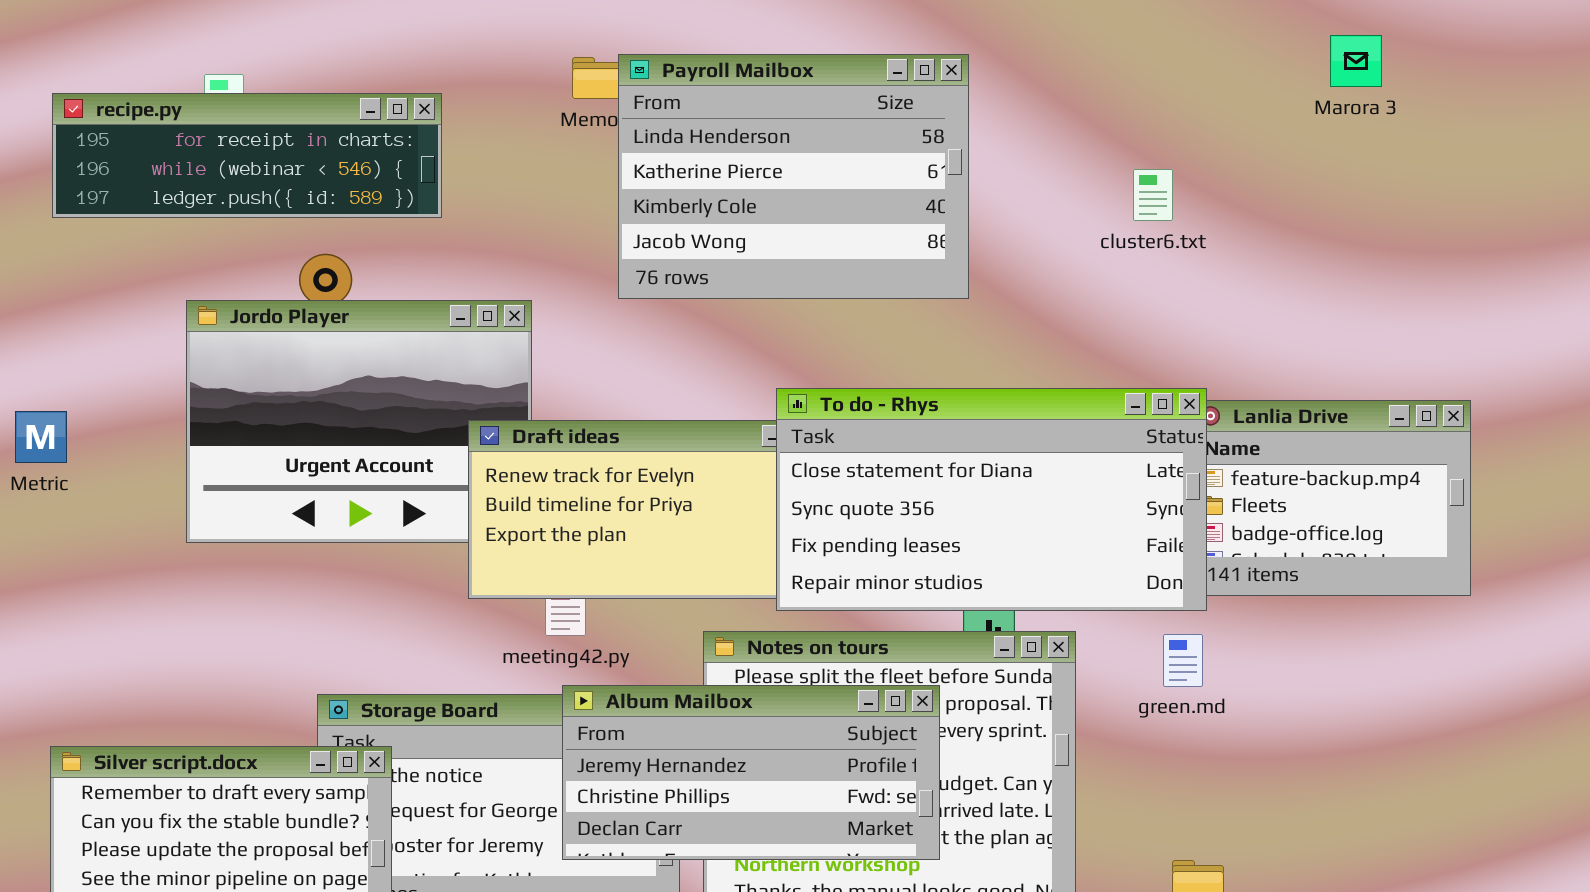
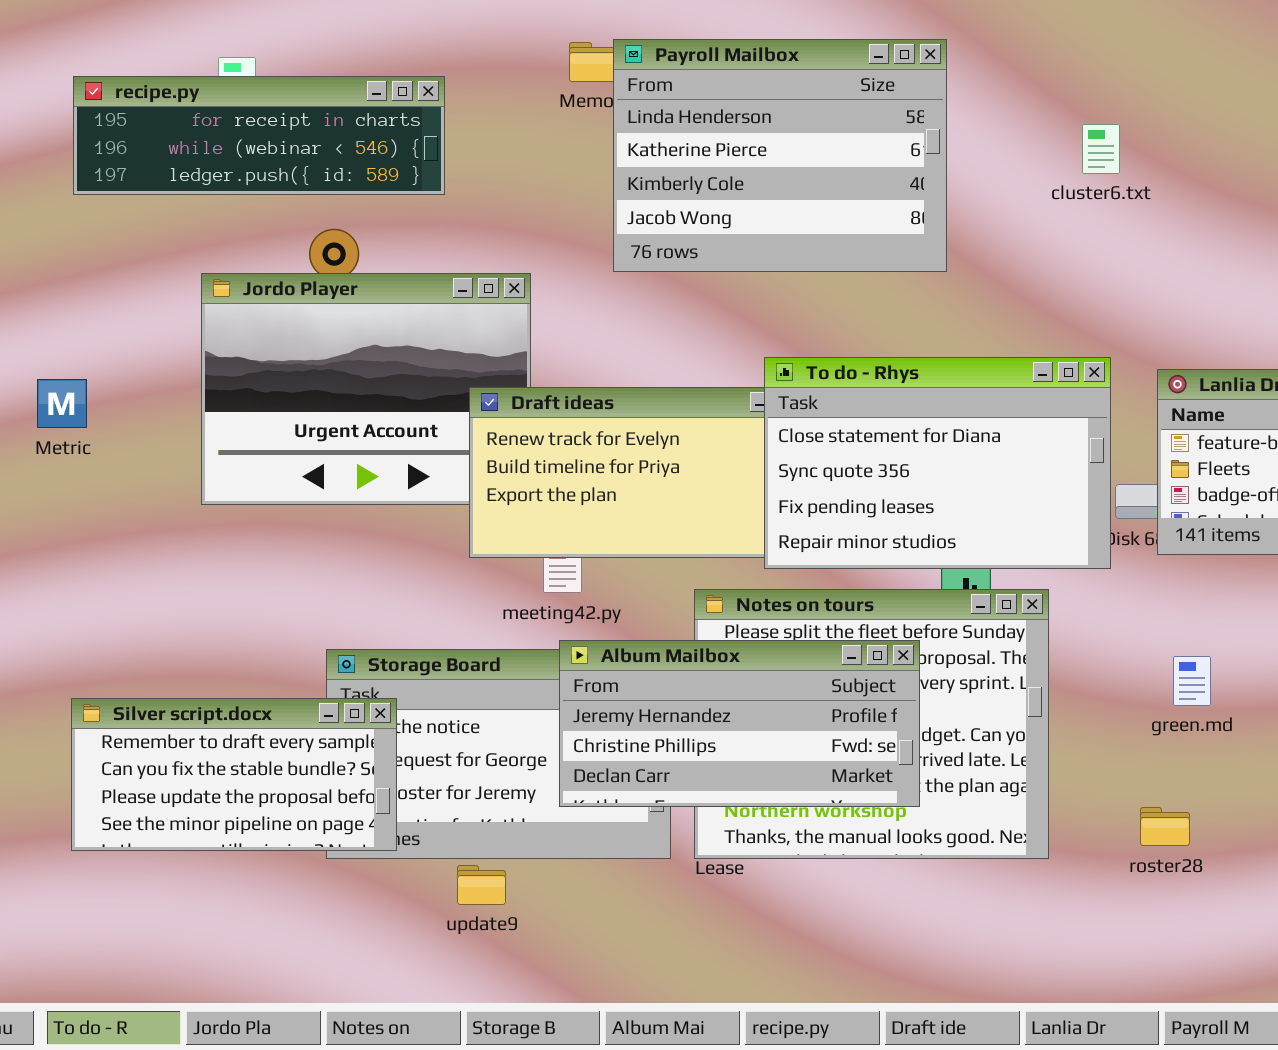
cluster6.txt: [1133,169,1173,221] -> [1082,124,1120,174], moved
To do - Rhys: [776,388,1207,611] -> [764,357,1111,569], resized
green.md: [1163,634,1203,687] -> [1173,656,1211,706], moved

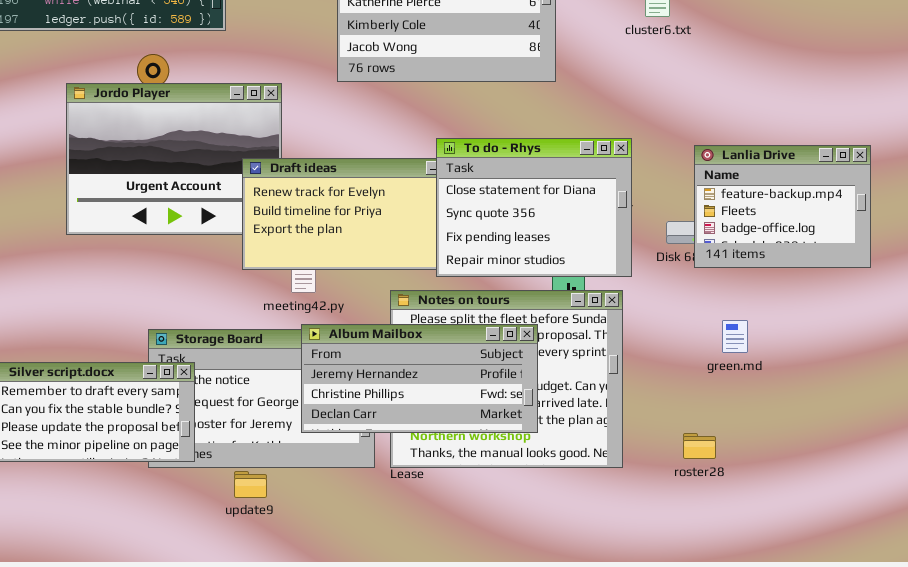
To do - Rhys: [764,357,1111,569] -> [436,138,632,277], resized
green.md: [1173,656,1211,706] -> [722,320,748,353], moved

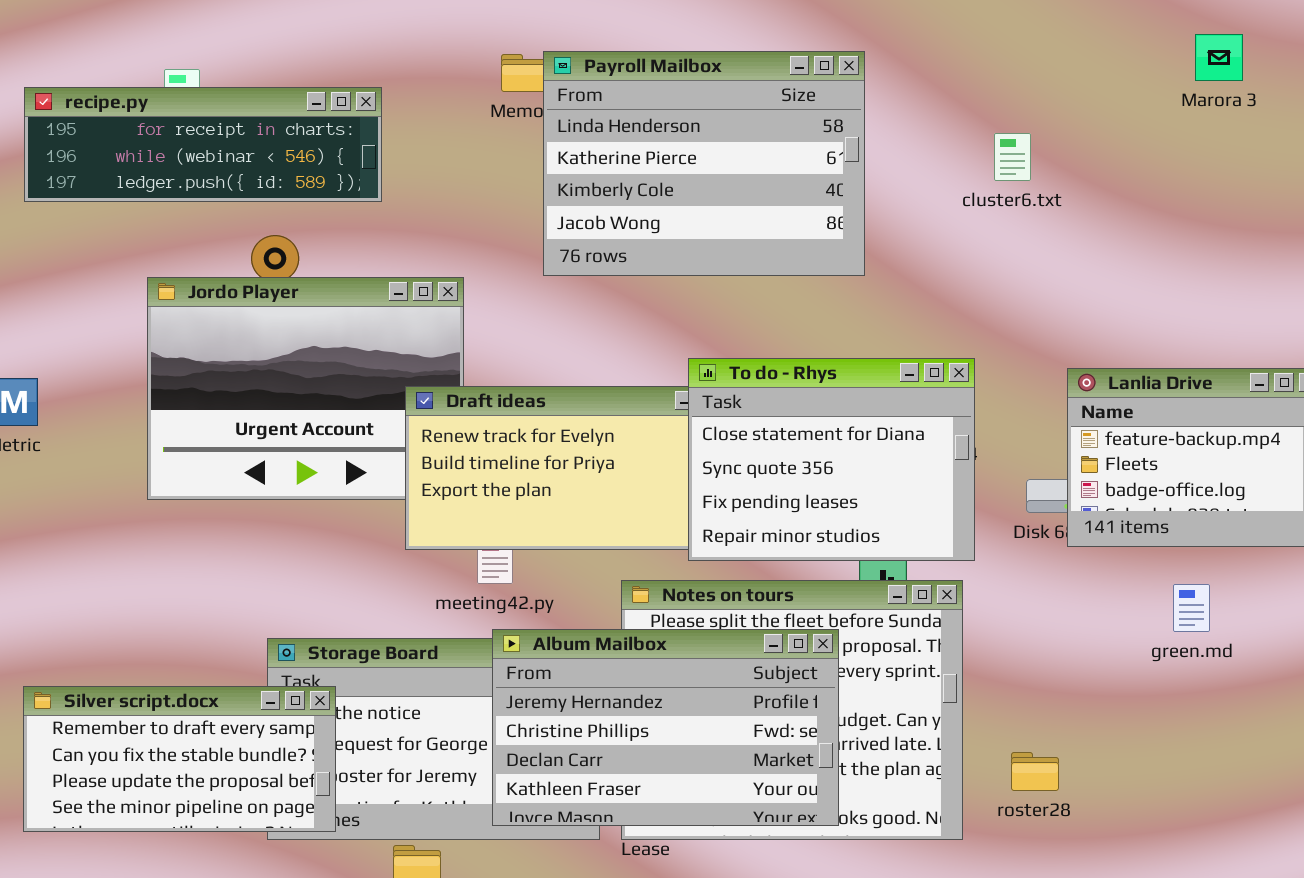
green.md: [722,320,748,353] -> [1173,584,1210,632], moved
Album Mailbox: [301,324,538,433] -> [492,629,839,826], resized
roster28: [683,433,716,459] -> [1011,752,1059,791], moved

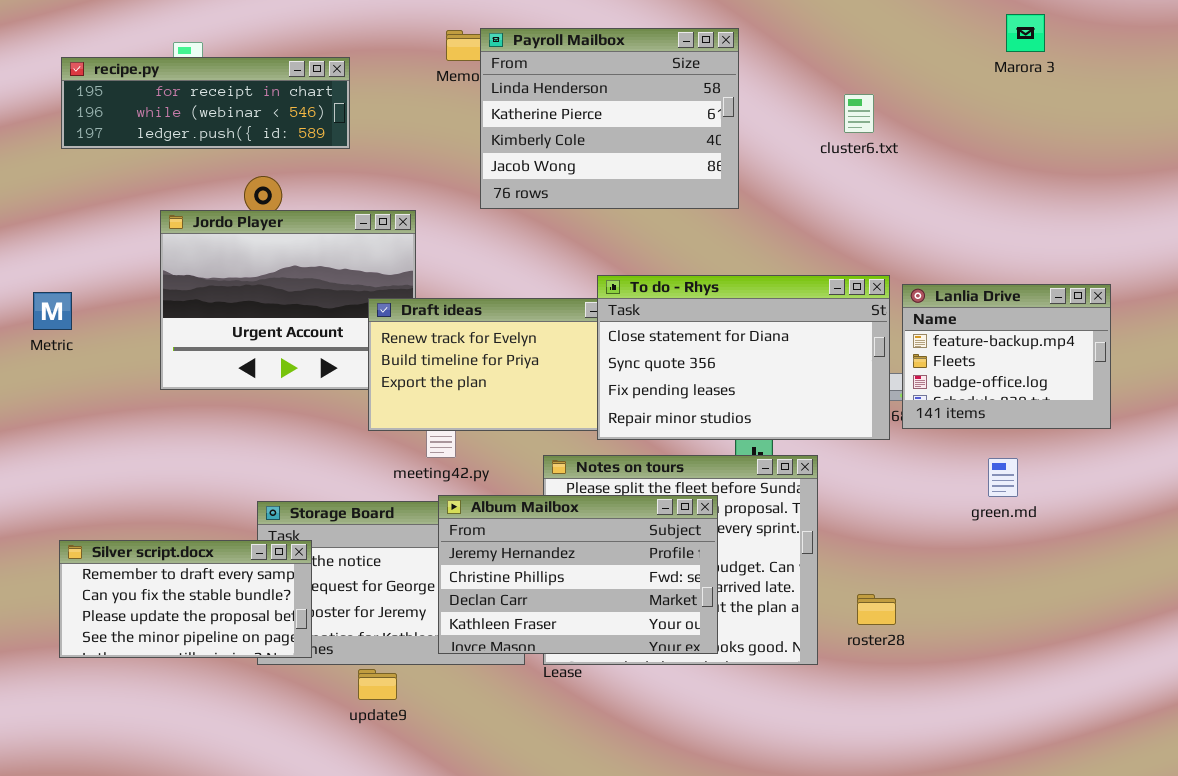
To do - Rhys: [688,358,975,561] -> [597,275,890,440], resized

